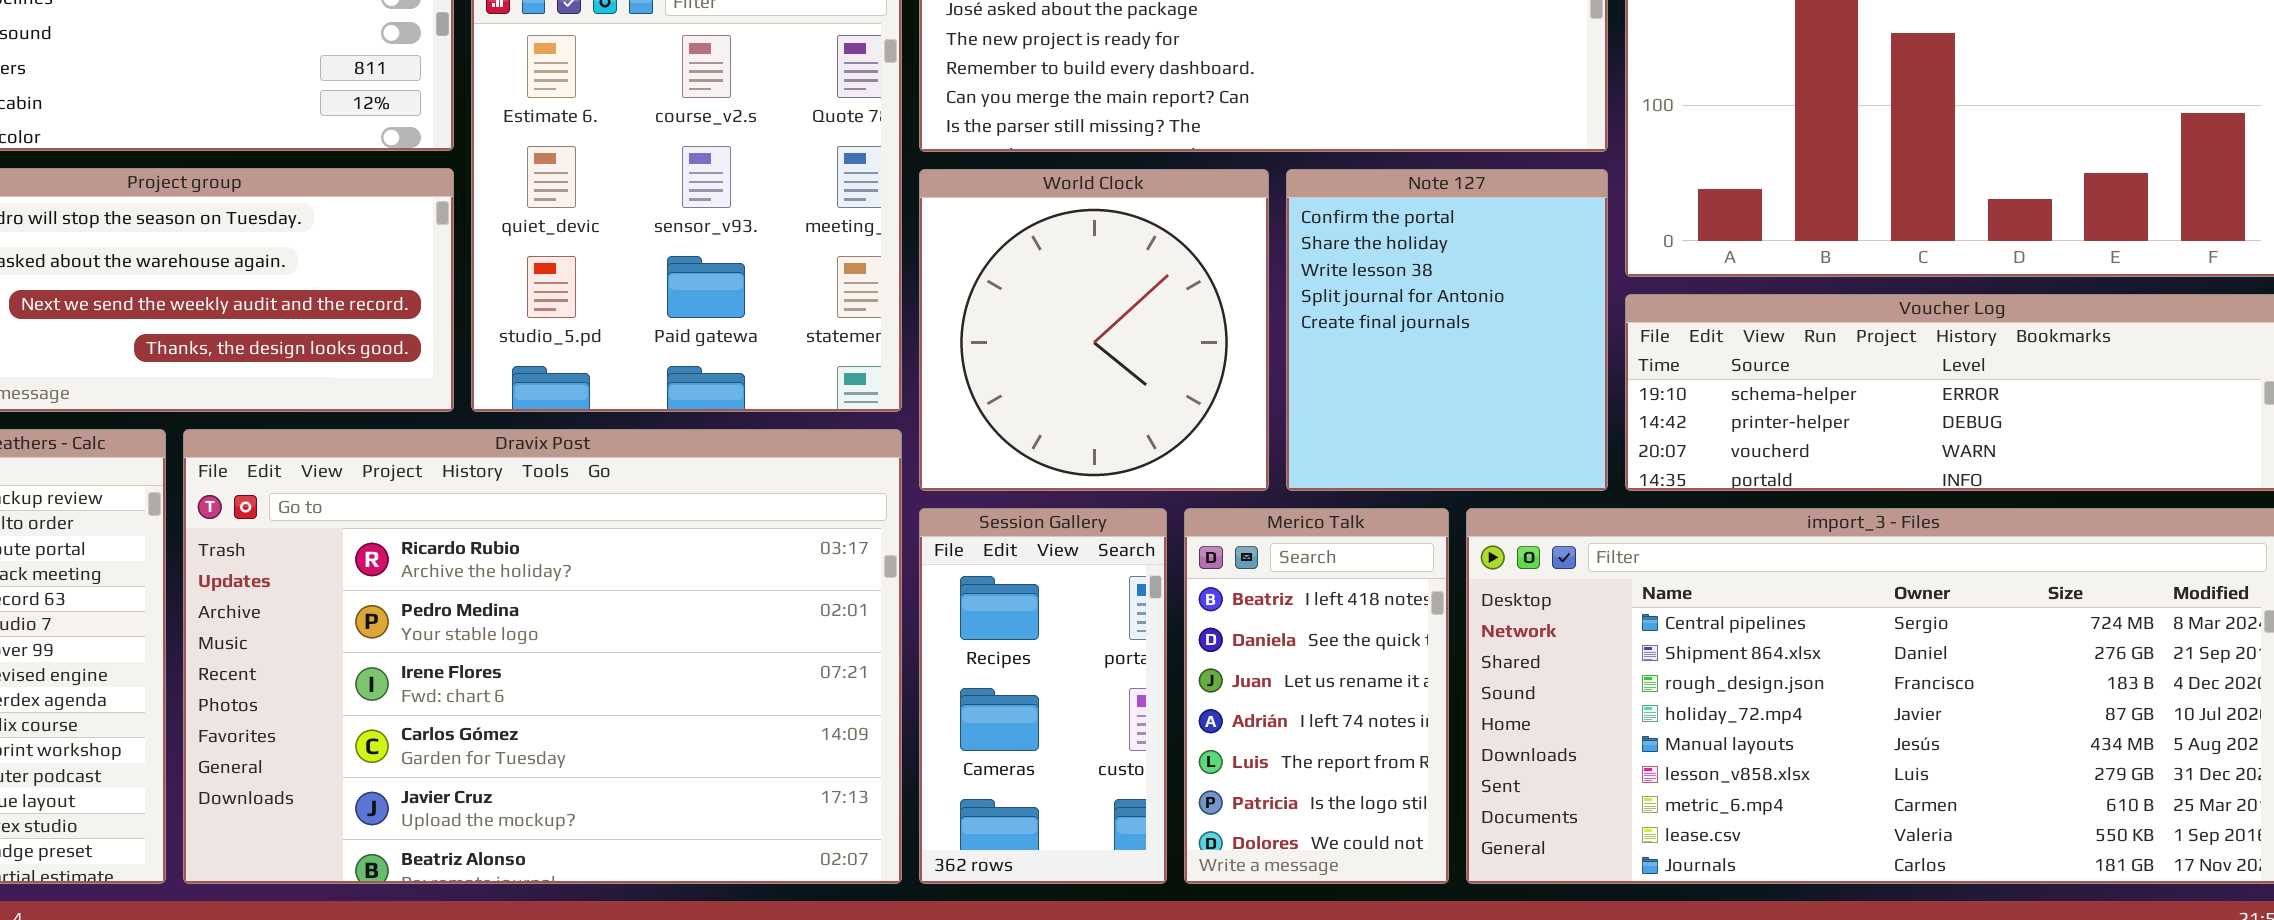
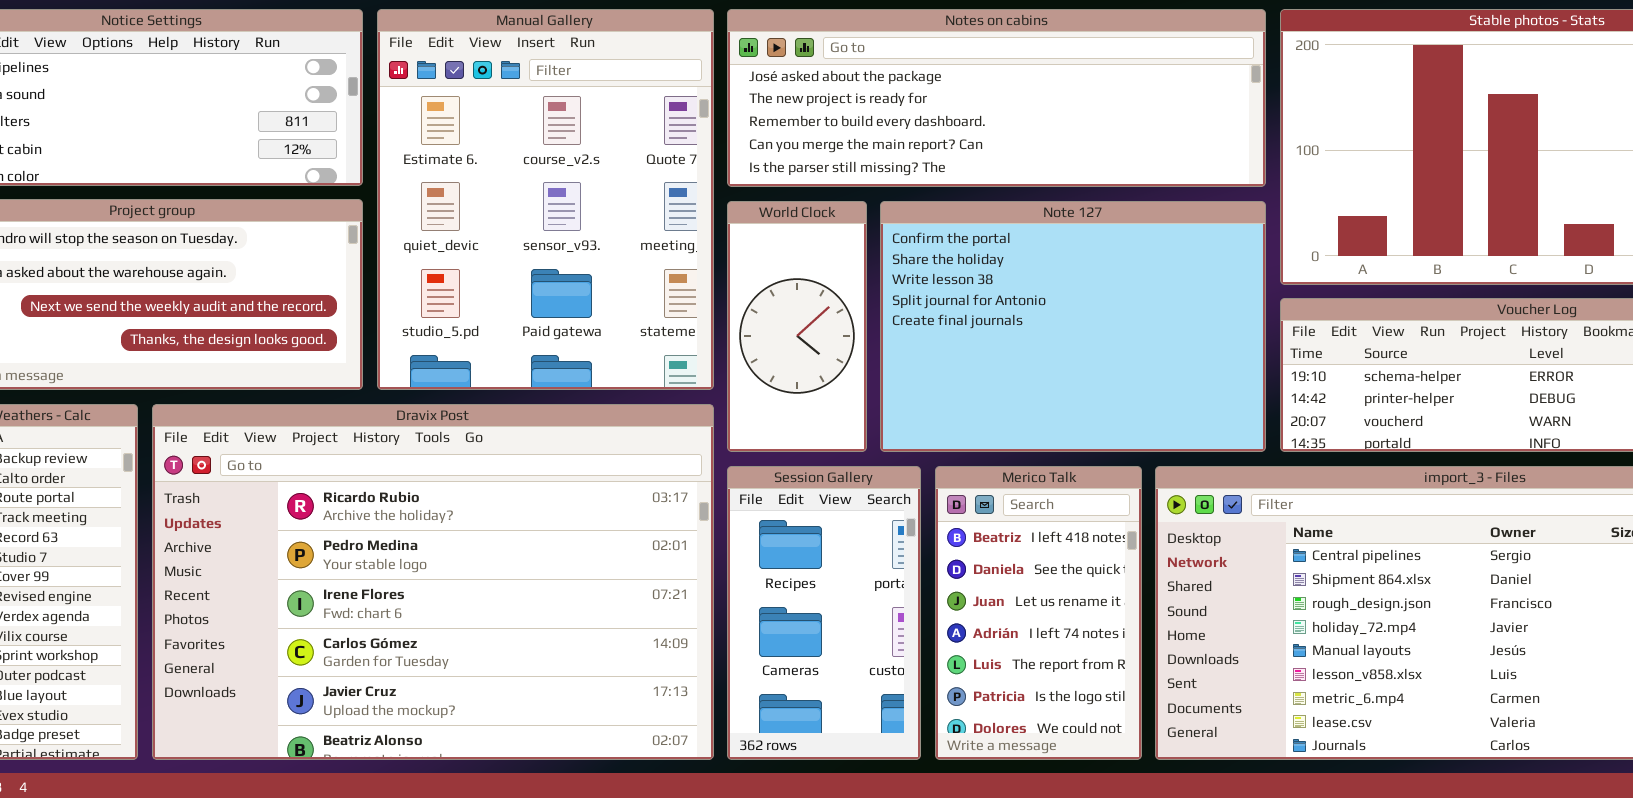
World Clock: [919,169,1269,491] -> [727,201,867,452], resized
Note 127: [1286,169,1608,491] -> [880,201,1266,452], resized

